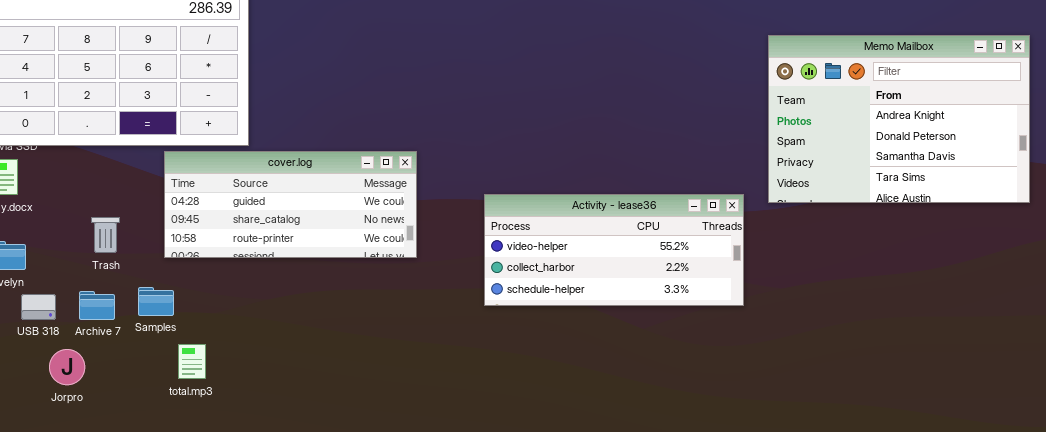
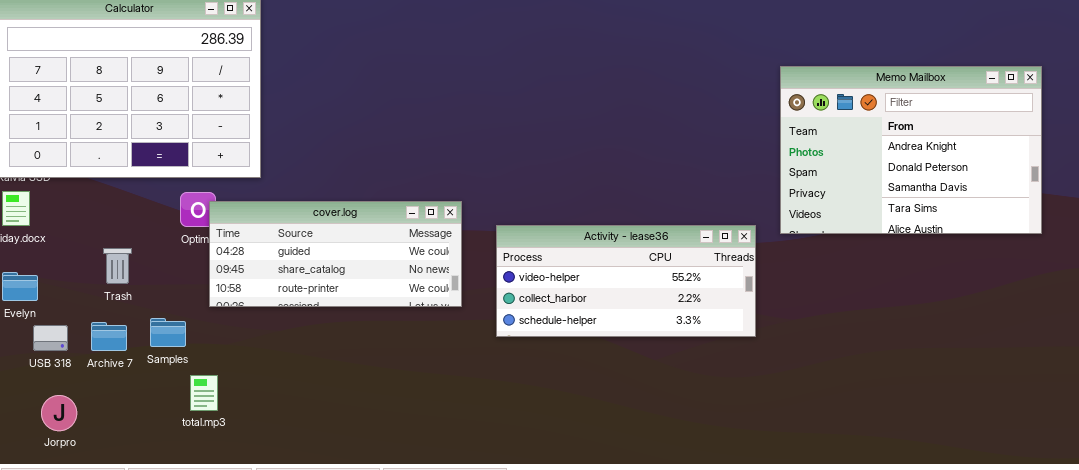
cover.log: [164,151,417,258] -> [209,201,462,307], moved
Jorpro: [49,349,85,385] -> [41,395,77,431], moved

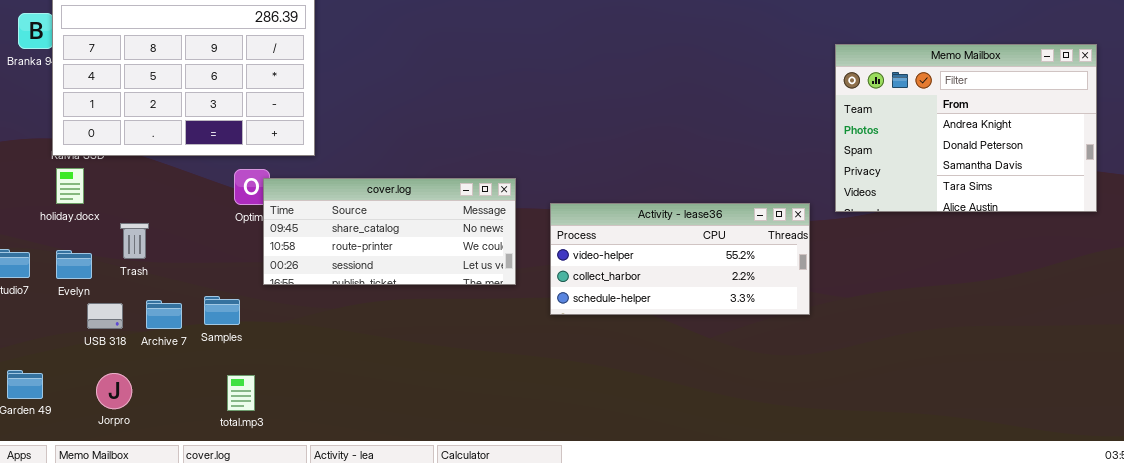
cover.log: [209,201,462,307] -> [263,178,516,285], scrolled down 1 row
Trash: [103,248,132,284] -> [120,223,149,259], moved
total.mp3: [190,375,218,411] -> [227,375,255,411], moved

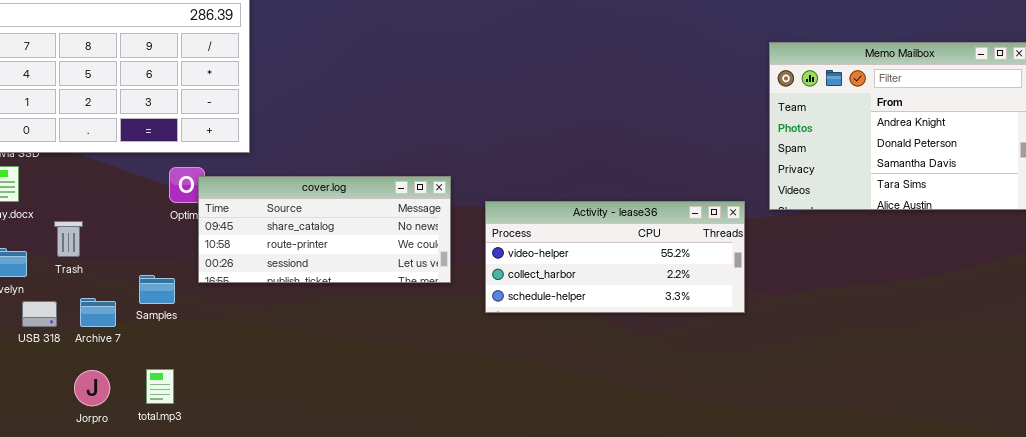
Samples: [204,296,240,325] -> [139,275,175,304], moved
Jorpro: [96,373,132,409] -> [74,370,110,406], moved
total.mp3: [227,375,255,411] -> [146,369,174,404], moved

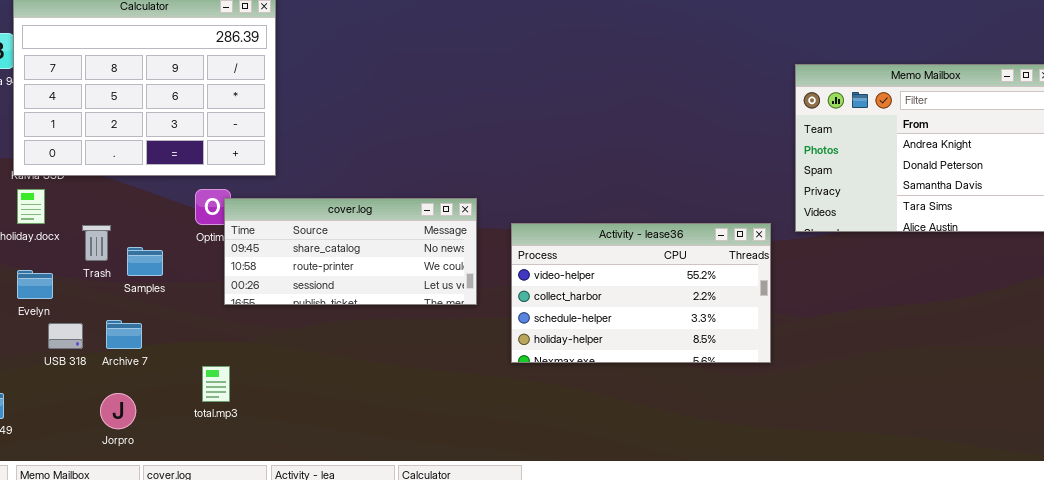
Activity - lease36: [485,201,745,313] -> [511,223,771,363], resized
Trash: [54,221,83,257] -> [82,225,111,261], moved
Samples: [139,275,175,304] -> [127,247,163,276], moved
total.mp3: [146,369,174,404] -> [202,366,230,402], moved

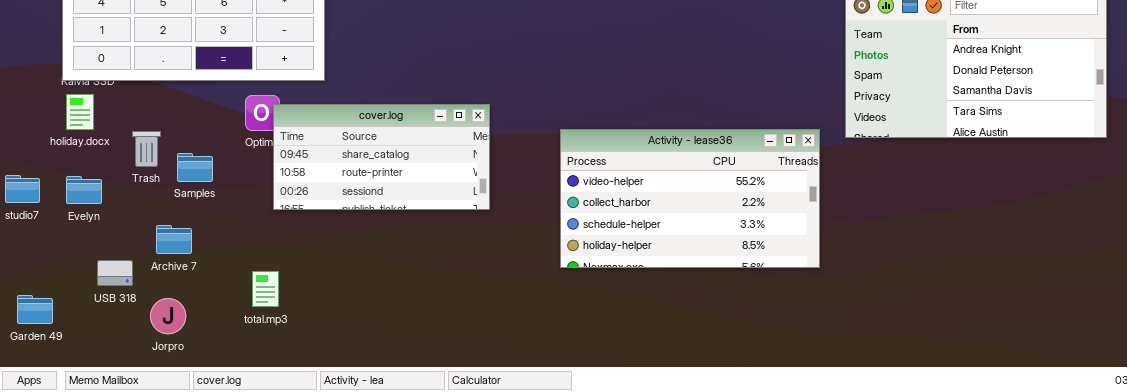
cover.log: [224,198,477,305] -> [273,104,490,210], resized
USB 318: [48,323,83,349] -> [97,260,133,286], moved

